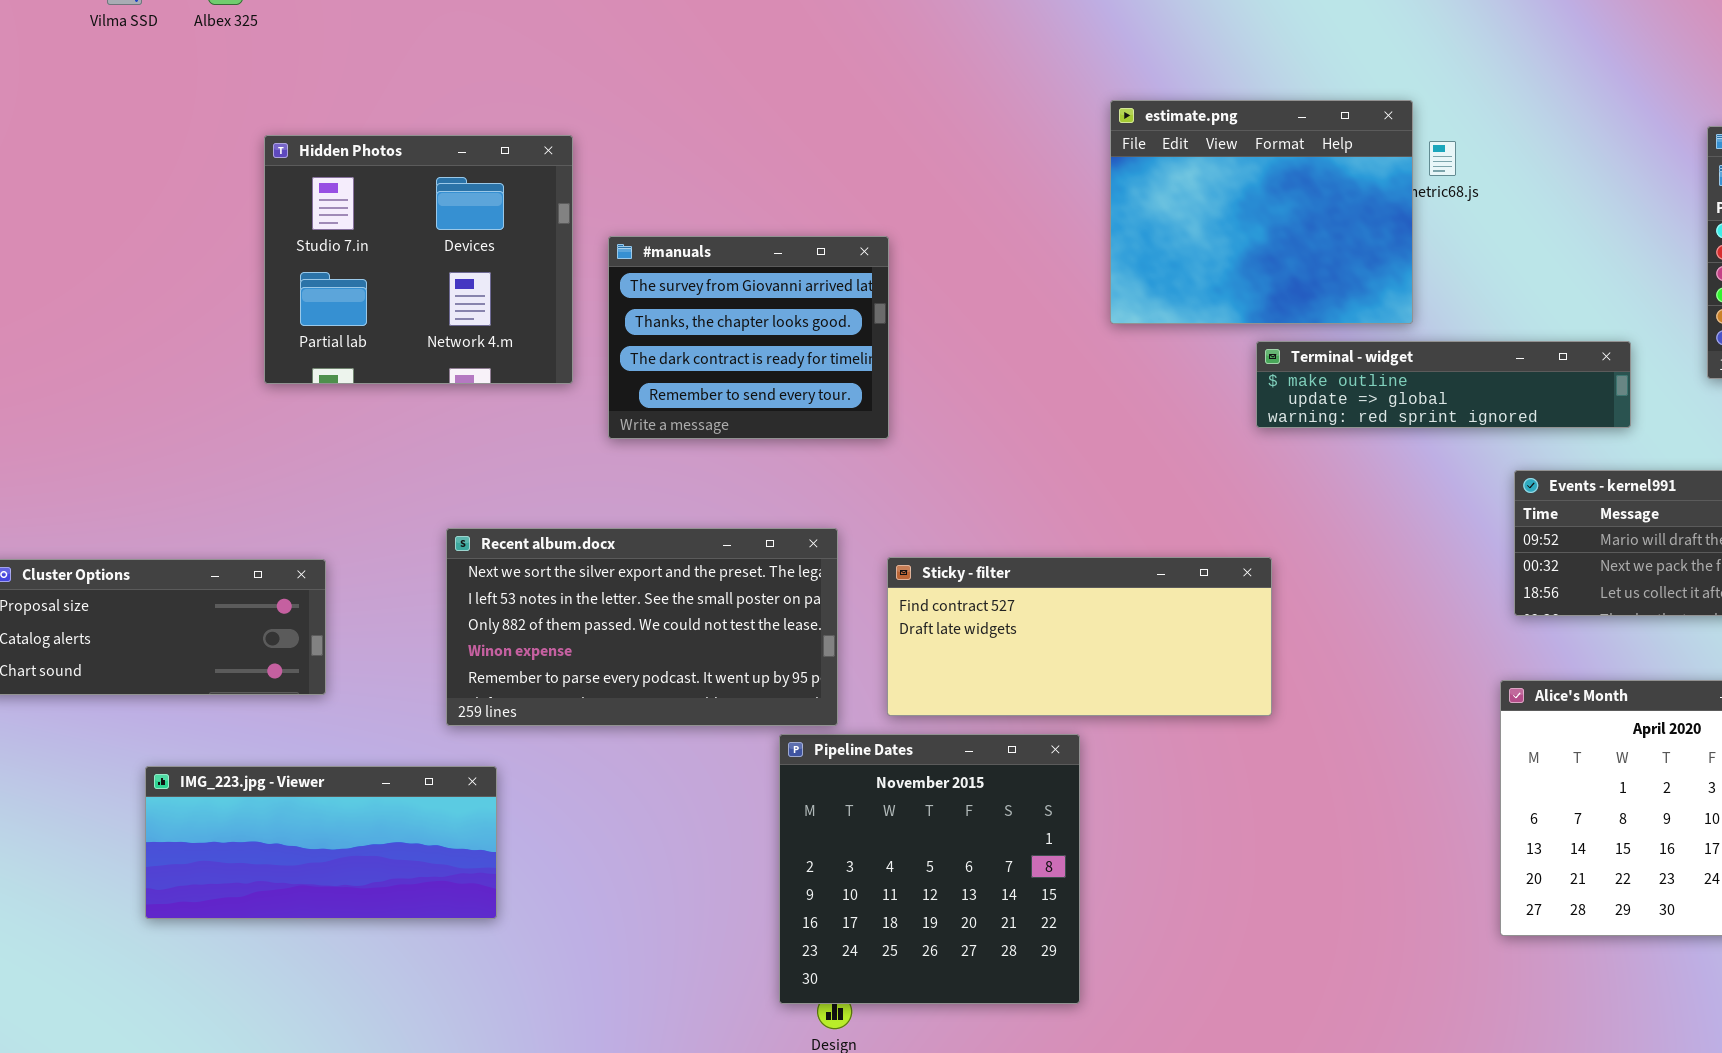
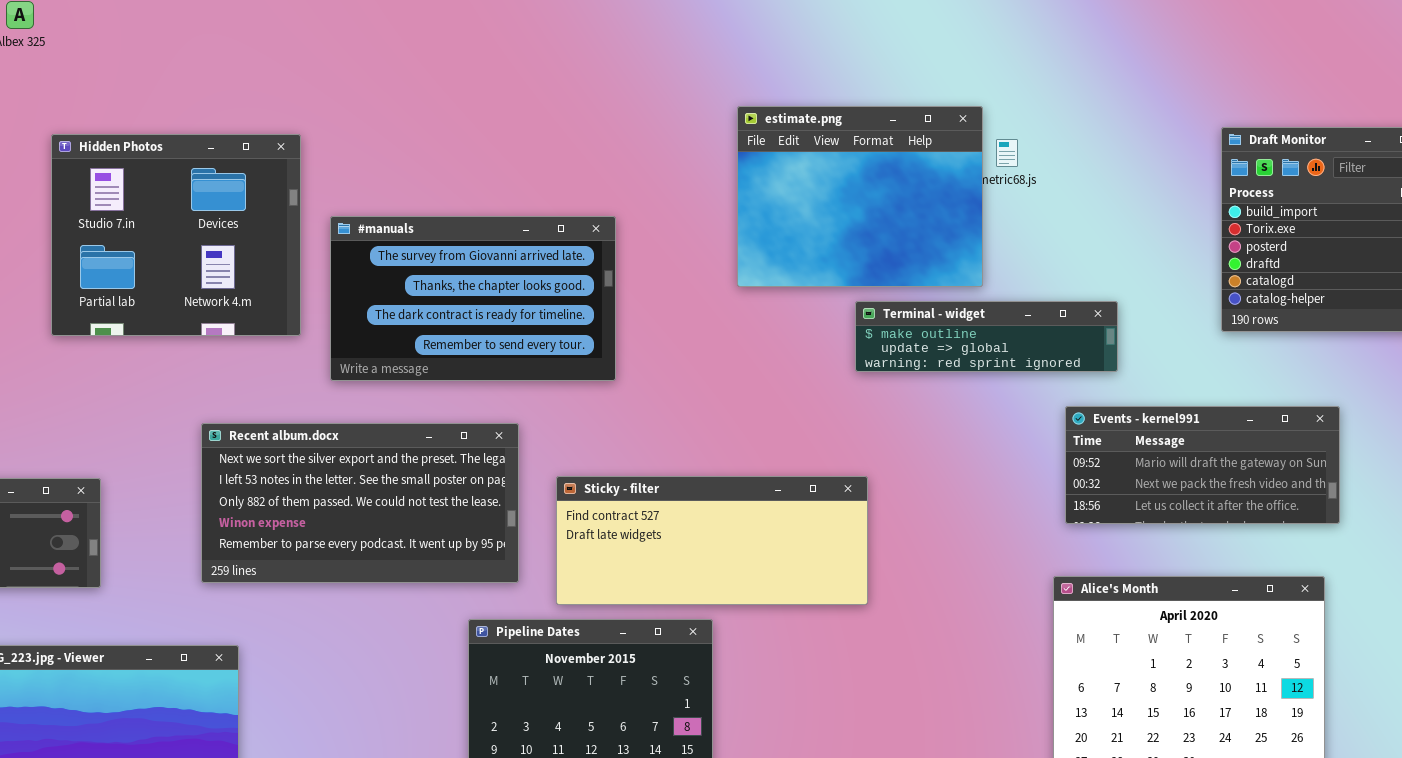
#manuals: [608,236,889,439] -> [330,216,616,381], resized
Terminal - widget: [1256,341,1631,428] -> [855,301,1118,372], resized
Recent album.docx: [446,528,838,726] -> [201,423,519,583], moved

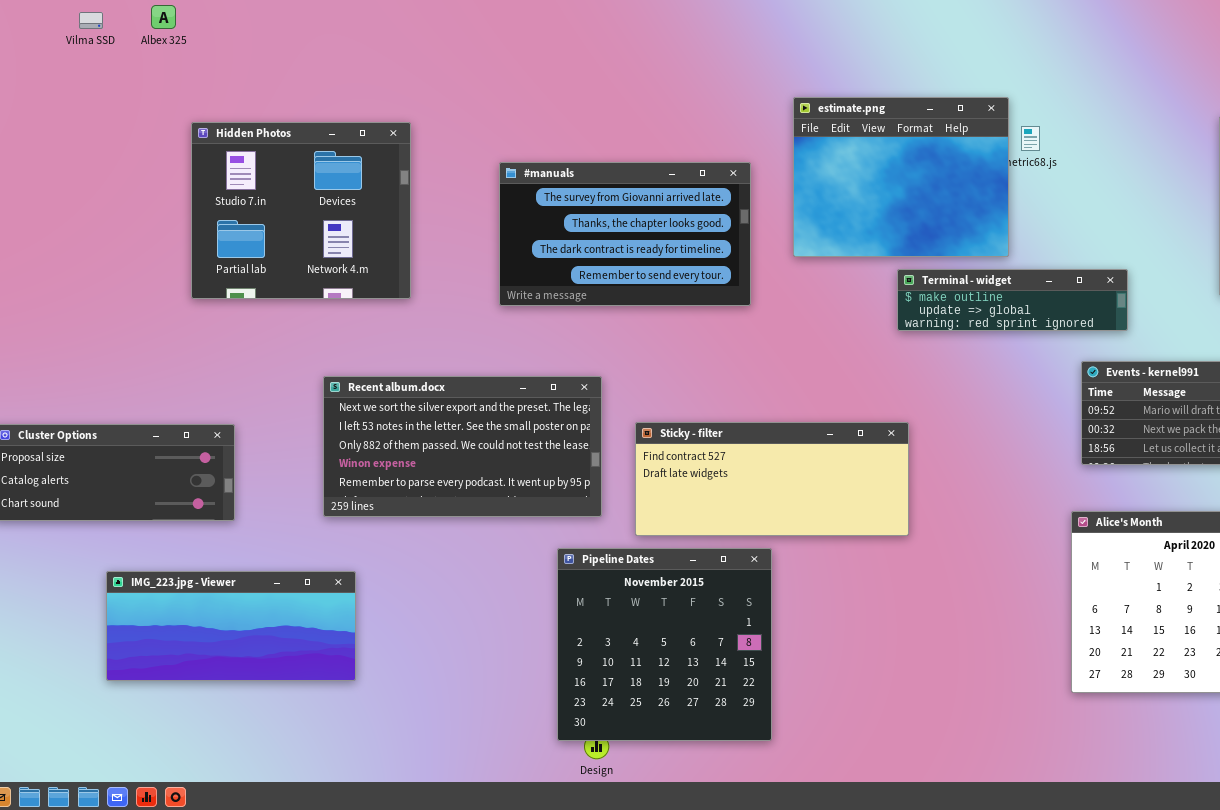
#manuals: [330,216,616,381] -> [499,162,751,306], moved

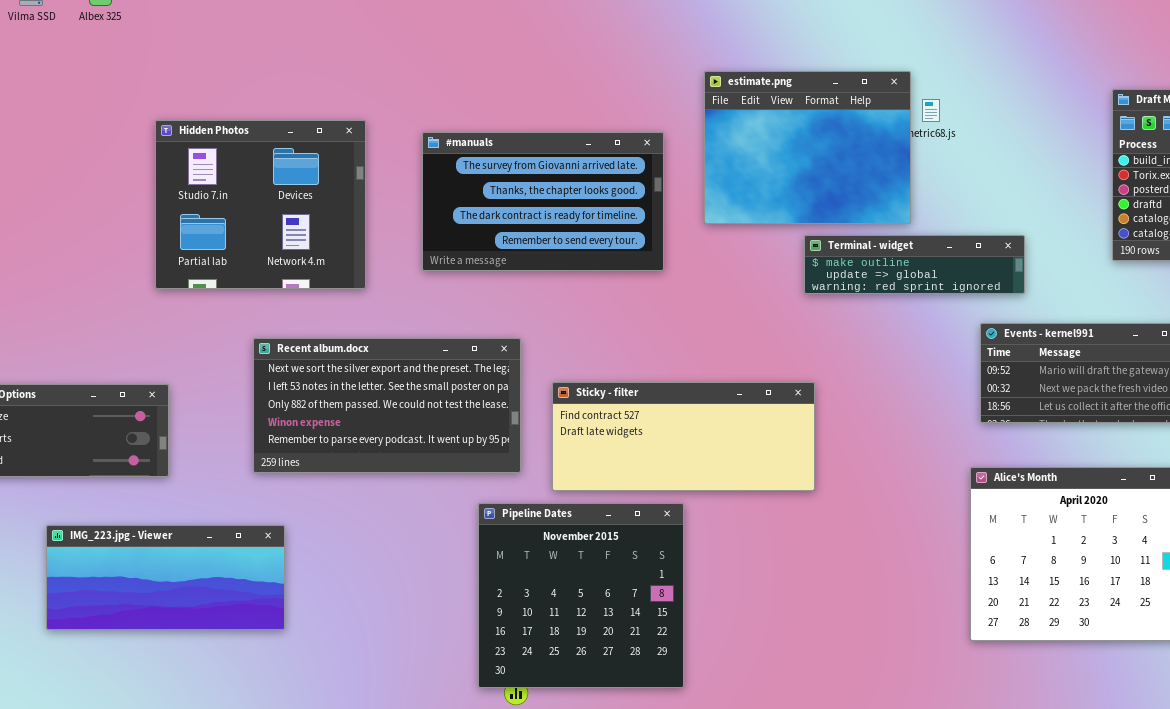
Hidden Photos: [191,122,411,299] -> [155,120,366,289], moved

